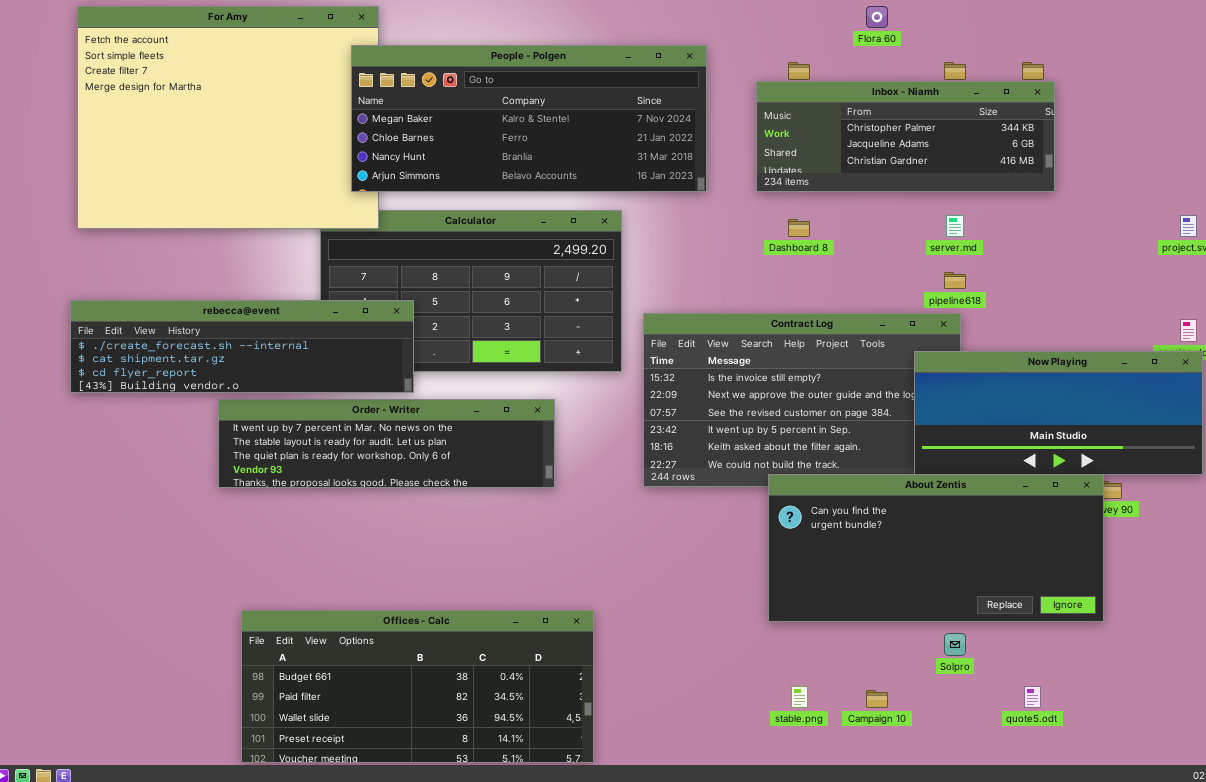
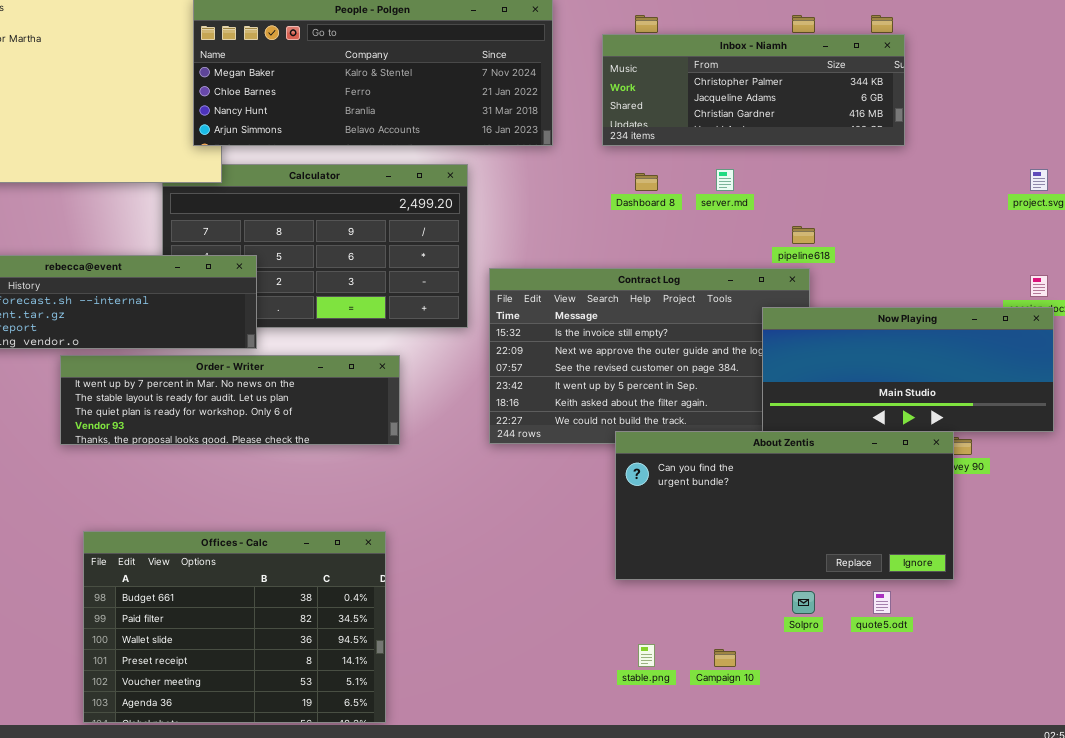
server.md: [946,215,964,237] -> [716,169,734,191], moved
Offices - Calc: [241,610,594,763] -> [83,531,386,723], resized
quote5.odt: [1024,686,1041,708] -> [873,591,891,614], moved

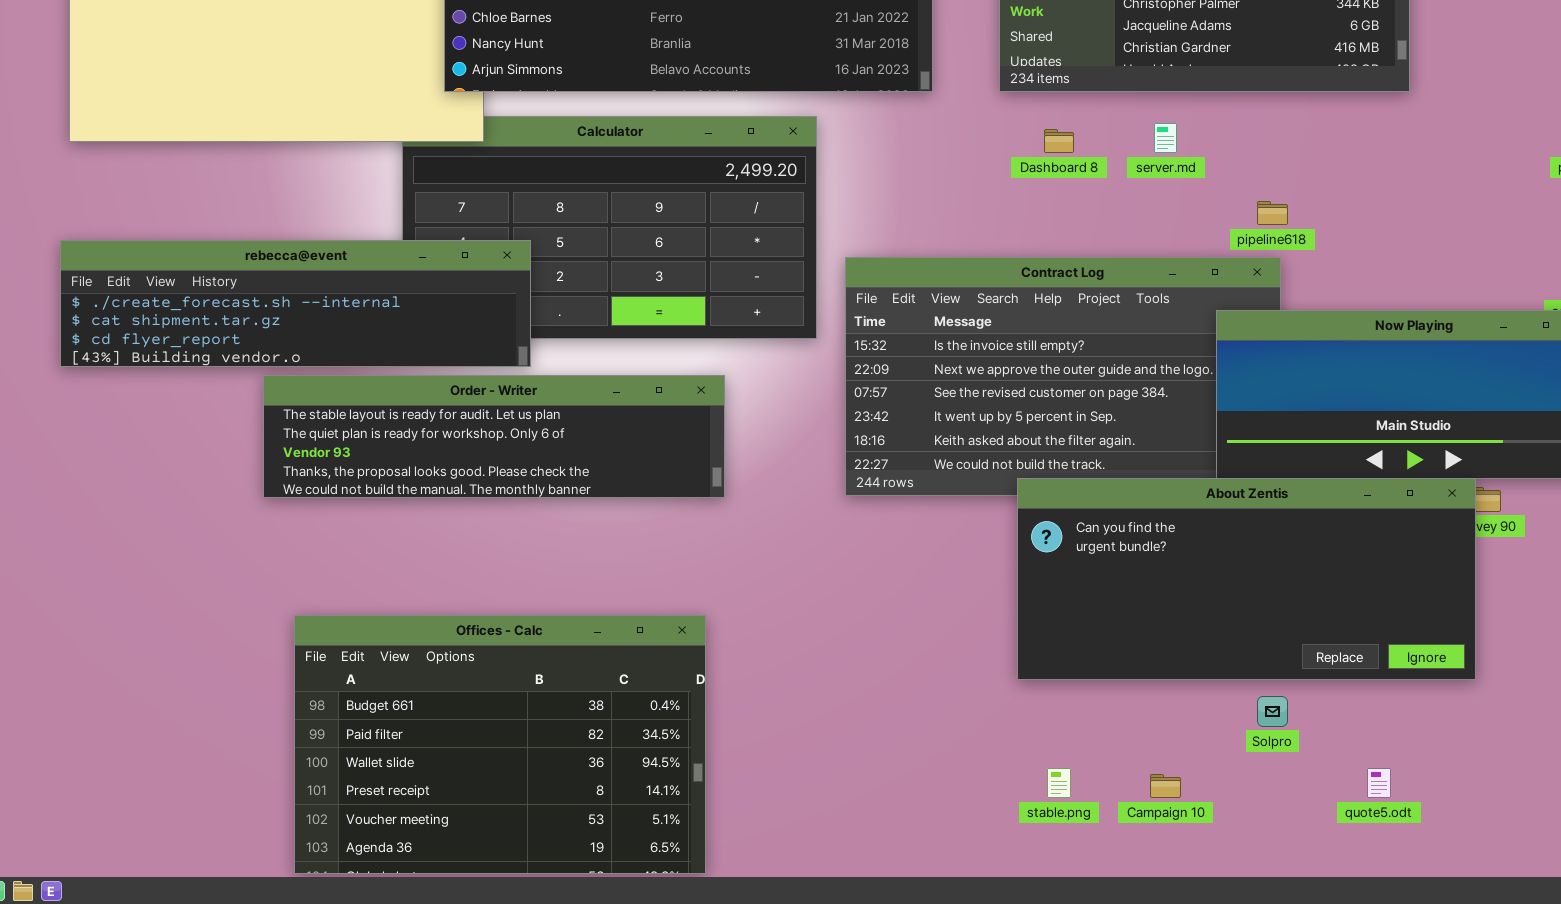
Order - Writer: [60,355,400,445] -> [263,375,725,498], scrolled down 1 row
quote5.odt: [873,591,891,614] -> [1367,768,1391,798], moved

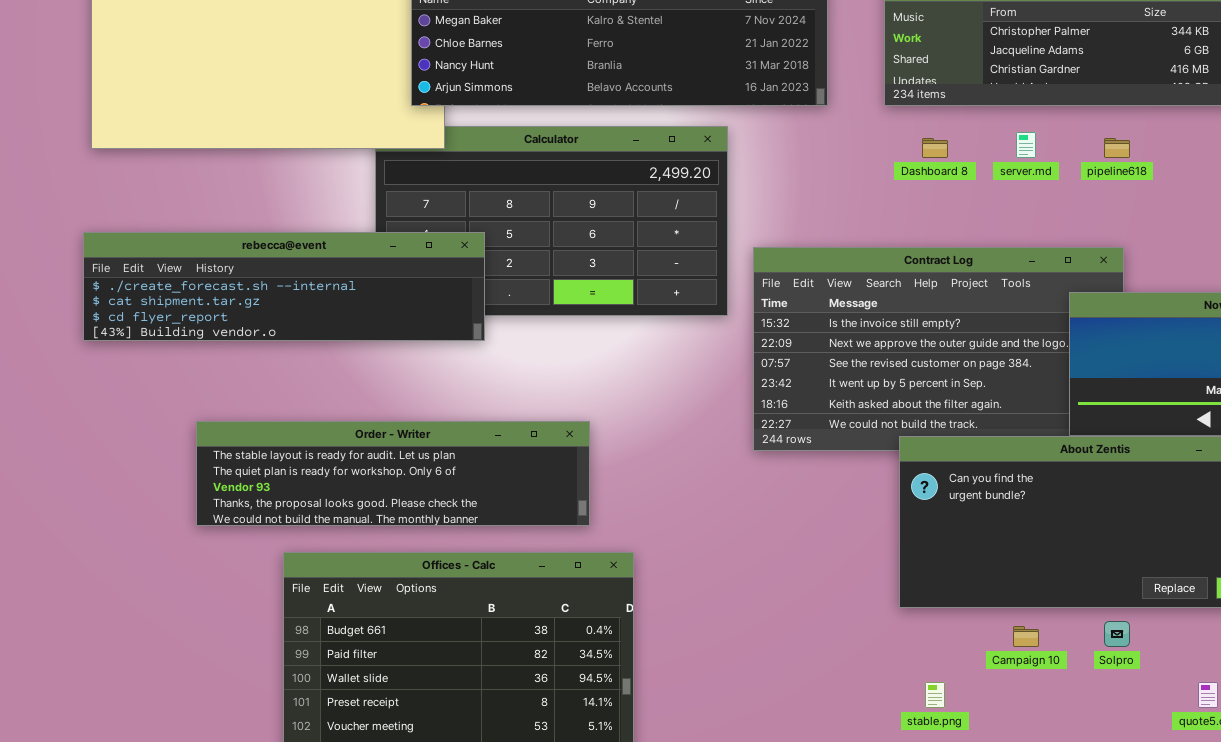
pipeline618: [1257,201,1288,225] -> [1104,138,1130,158], moved
Order - Writer: [263,375,725,498] -> [196,421,590,526], moved
Campaign 10: [1150,774,1181,798] -> [1013,626,1039,647], moved

